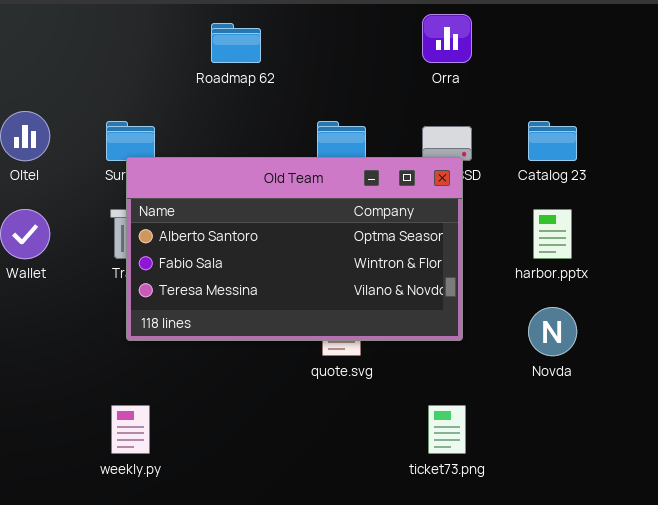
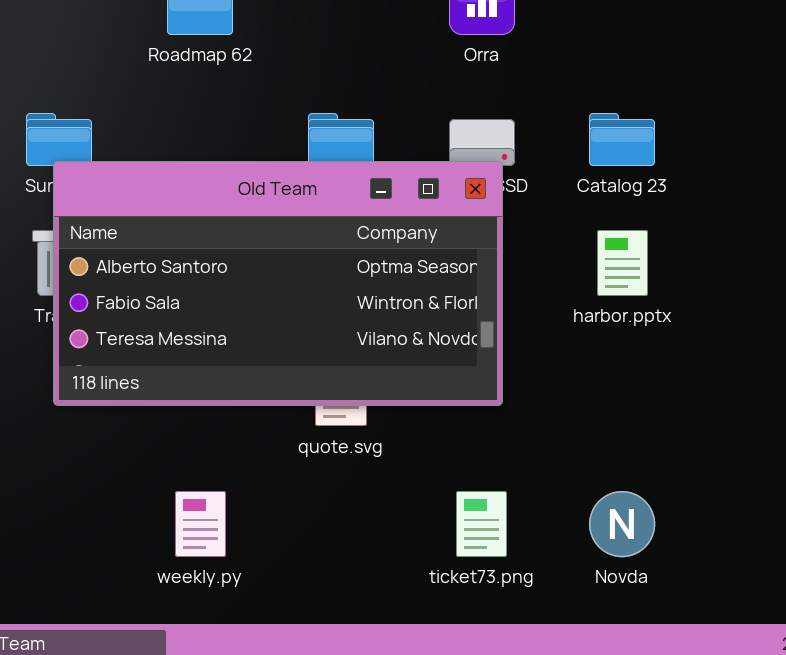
Novda: [528,307,577,356] -> [589,491,655,557], moved
weekly.py: [111,405,150,454] -> [175,491,226,557], moved

